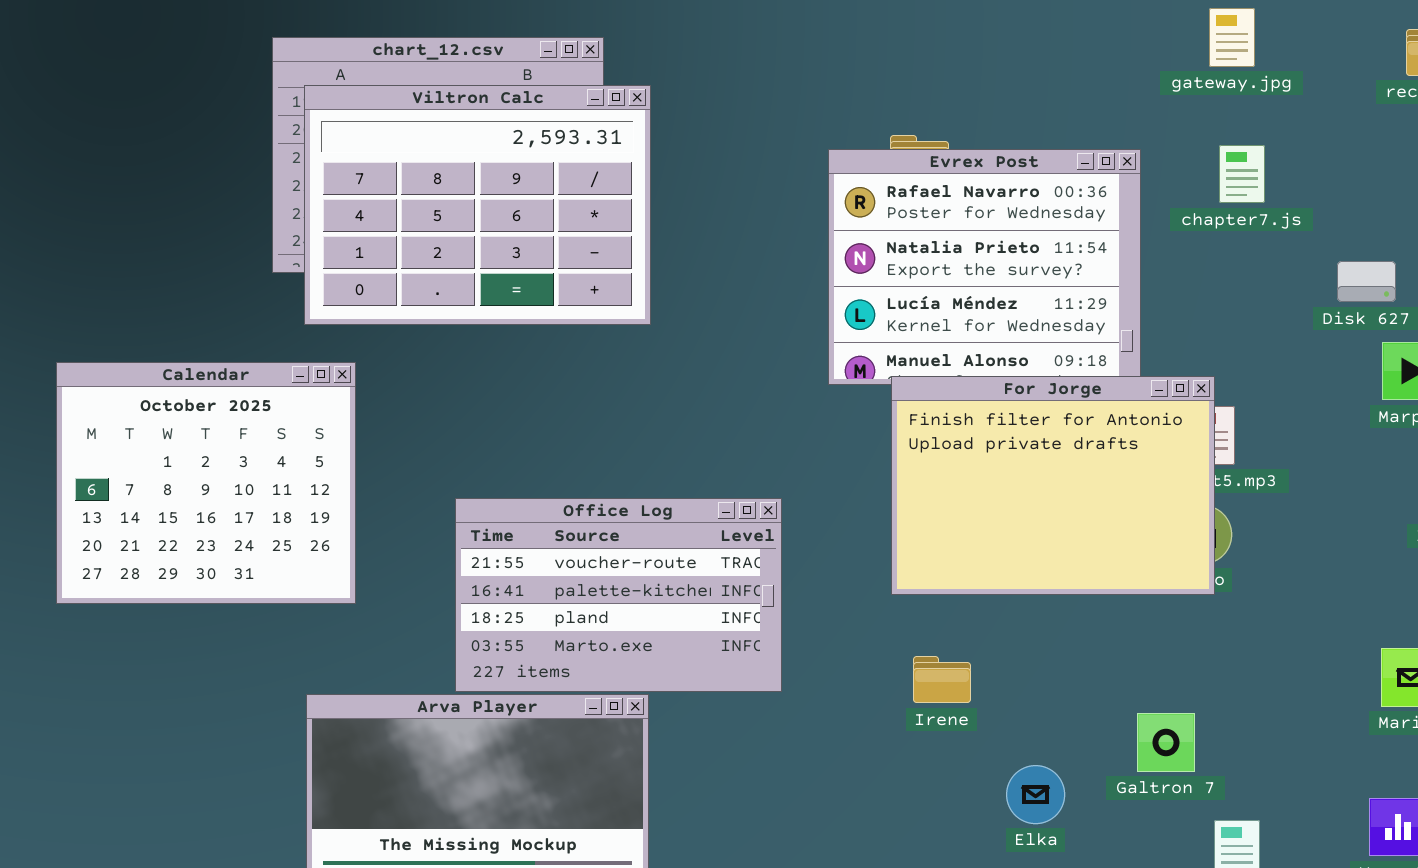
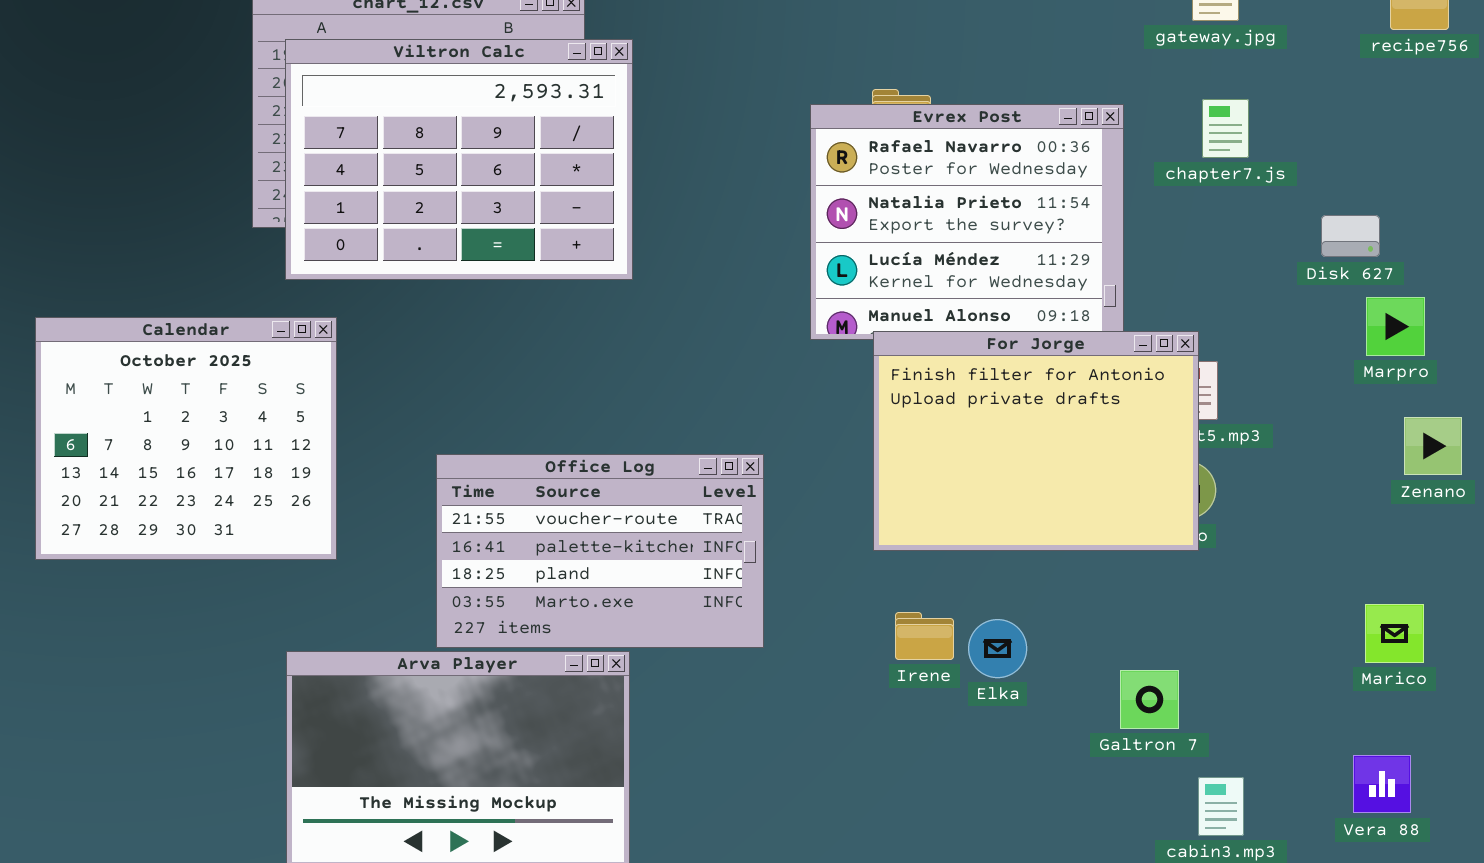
Elka: [1006,765,1065,824] -> [968,619,1027,678], moved

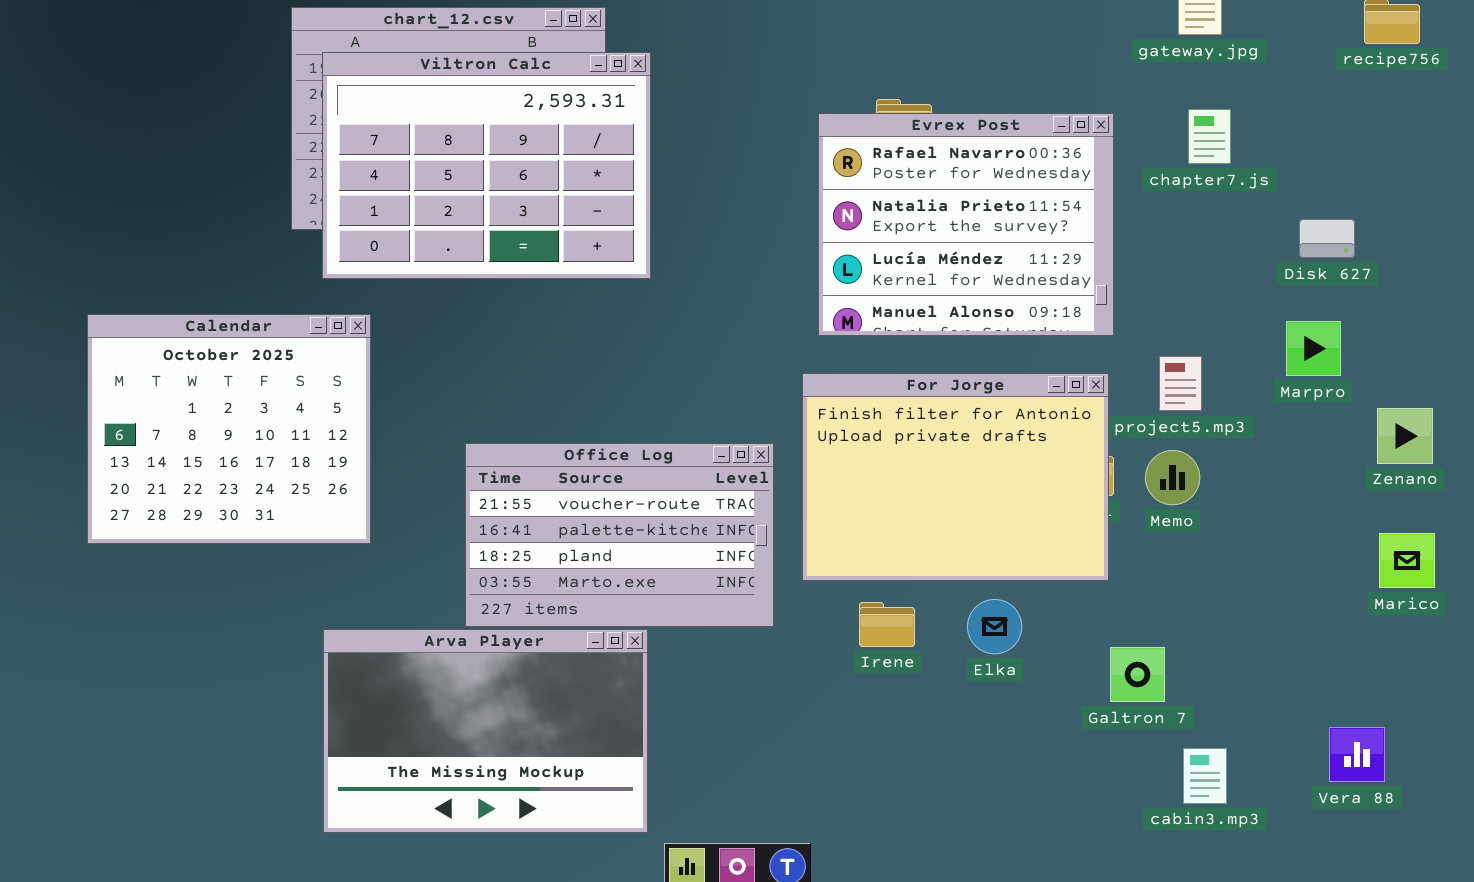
Marpro: [1366,297,1425,356] -> [1286,321,1341,376], moved
For Jorge: [873,331,1199,551] -> [802,373,1109,581], moved
Marico: [1365,604,1424,663] -> [1379,533,1435,588], moved
Irene: [895,612,954,660] -> [859,602,915,647], moved

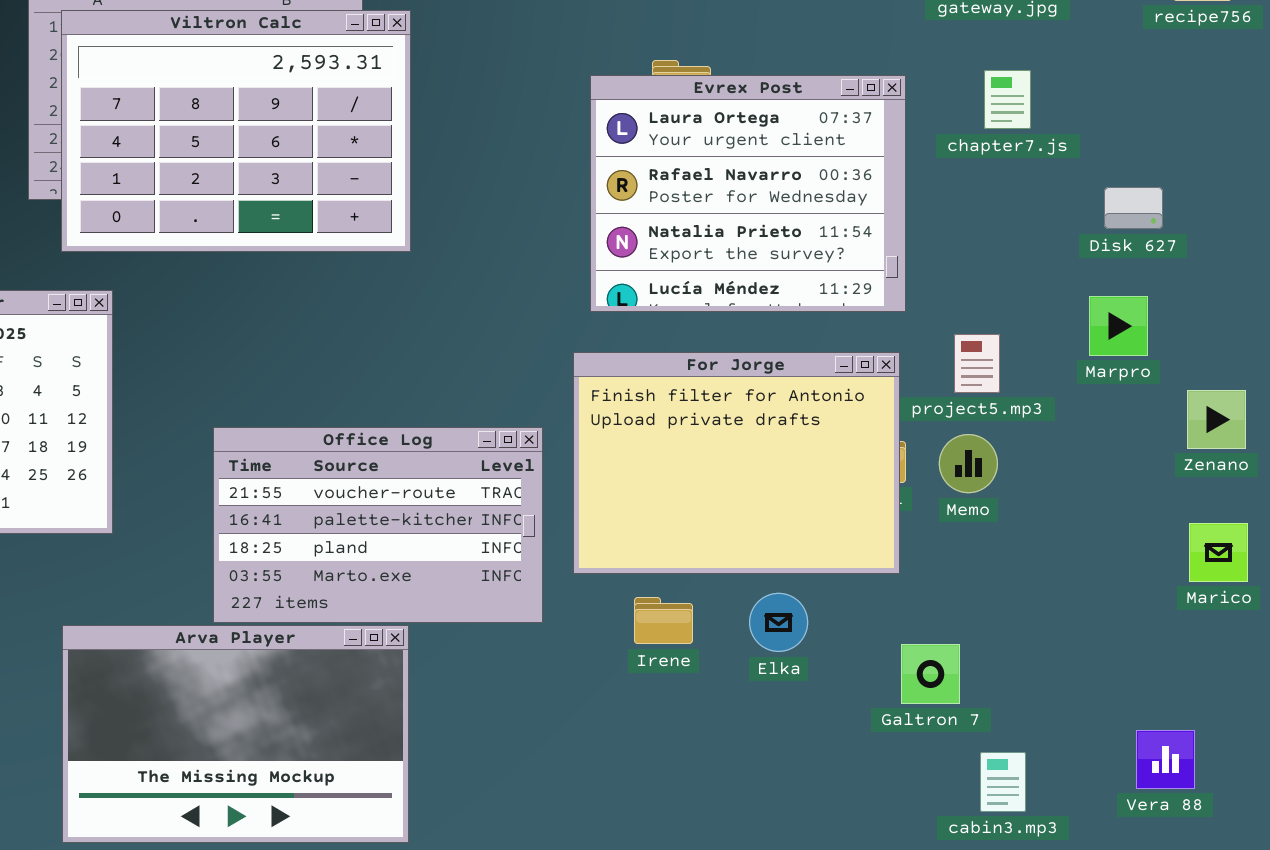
Evrex Post: [818,113,1114,336] -> [590,75,906,312], scrolled up 1 row

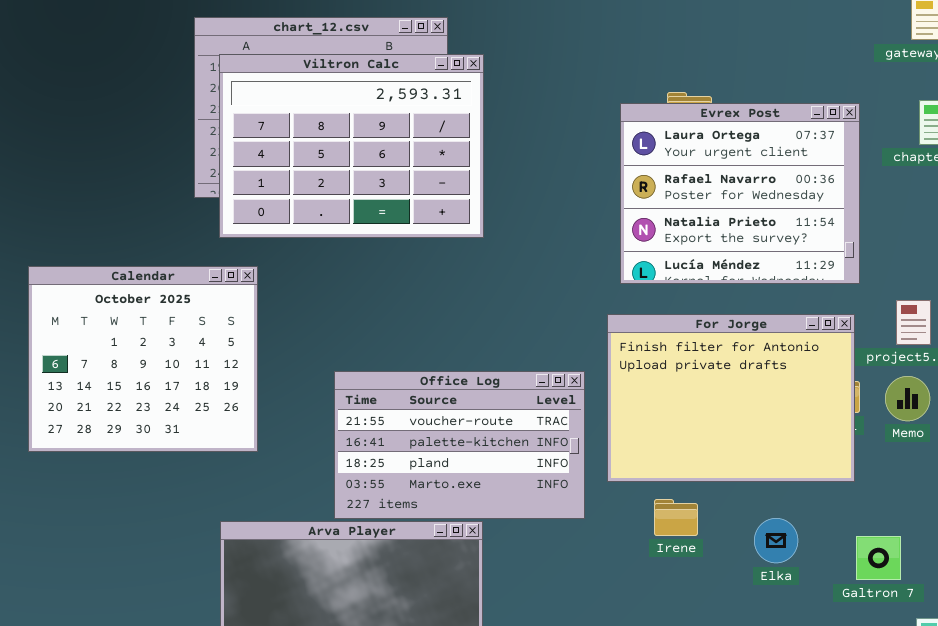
Elka: [749,593,808,652] -> [754,518,798,563], moved

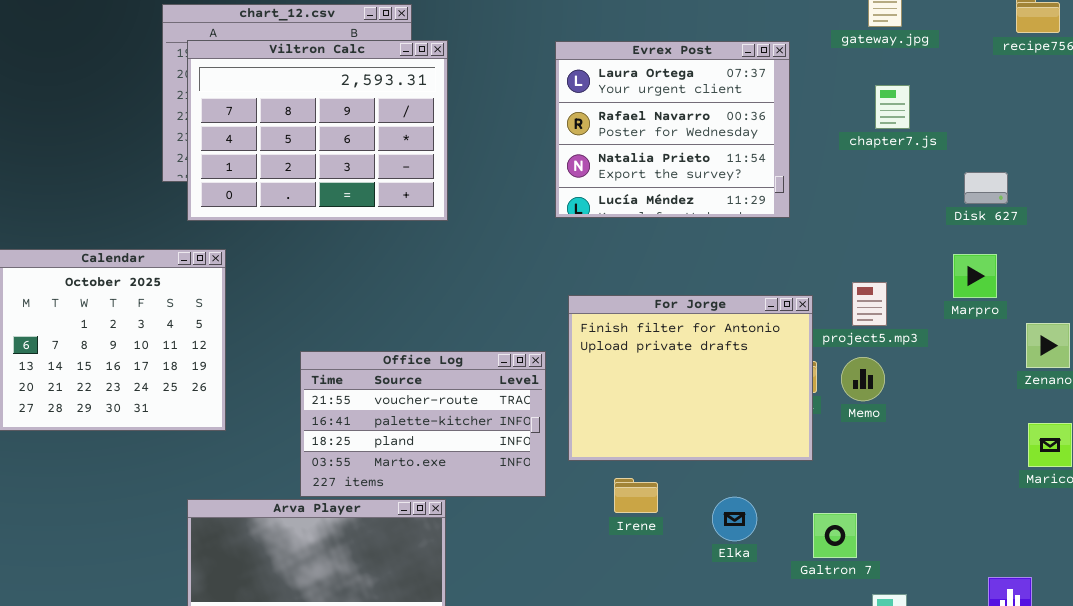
Evrex Post: [620,103,860,284] -> [555,41,790,218], moved

